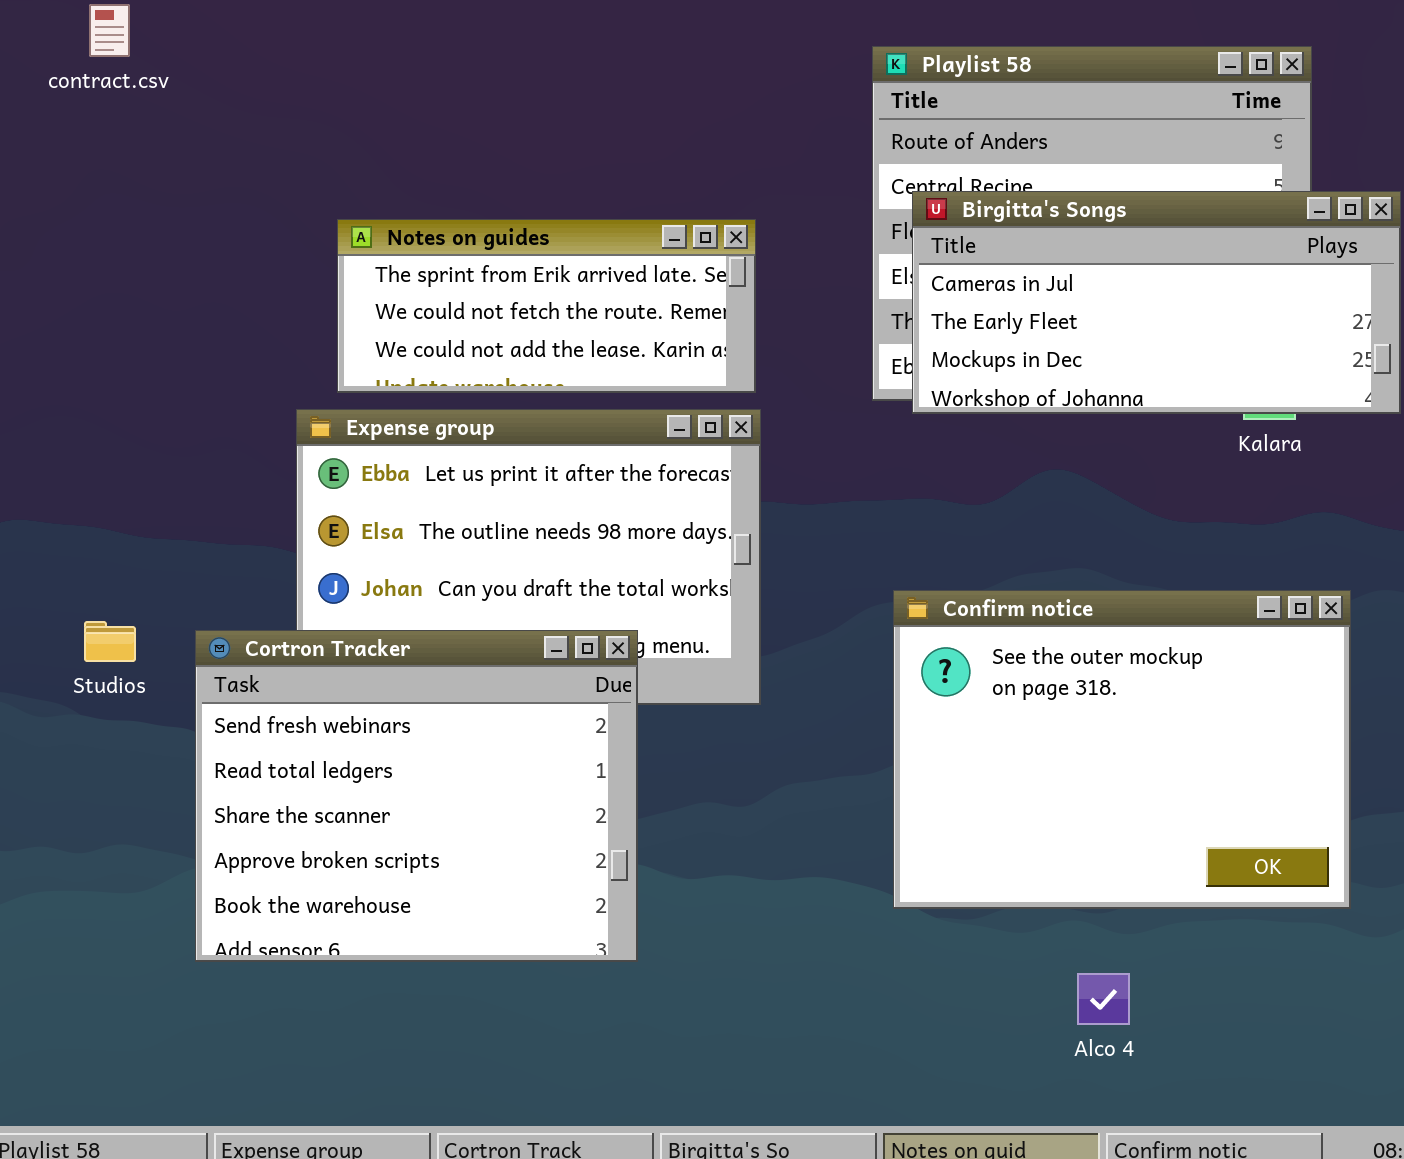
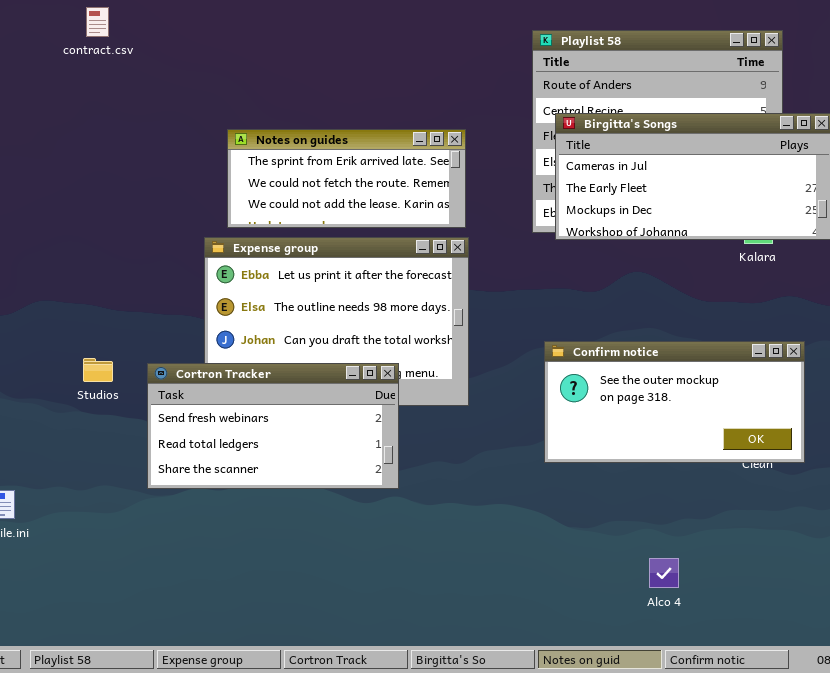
Confirm notice: [893,590,1351,909] -> [544,341,805,463], resized
Cortron Tracker: [195,630,638,962] -> [147,363,399,489], resized

